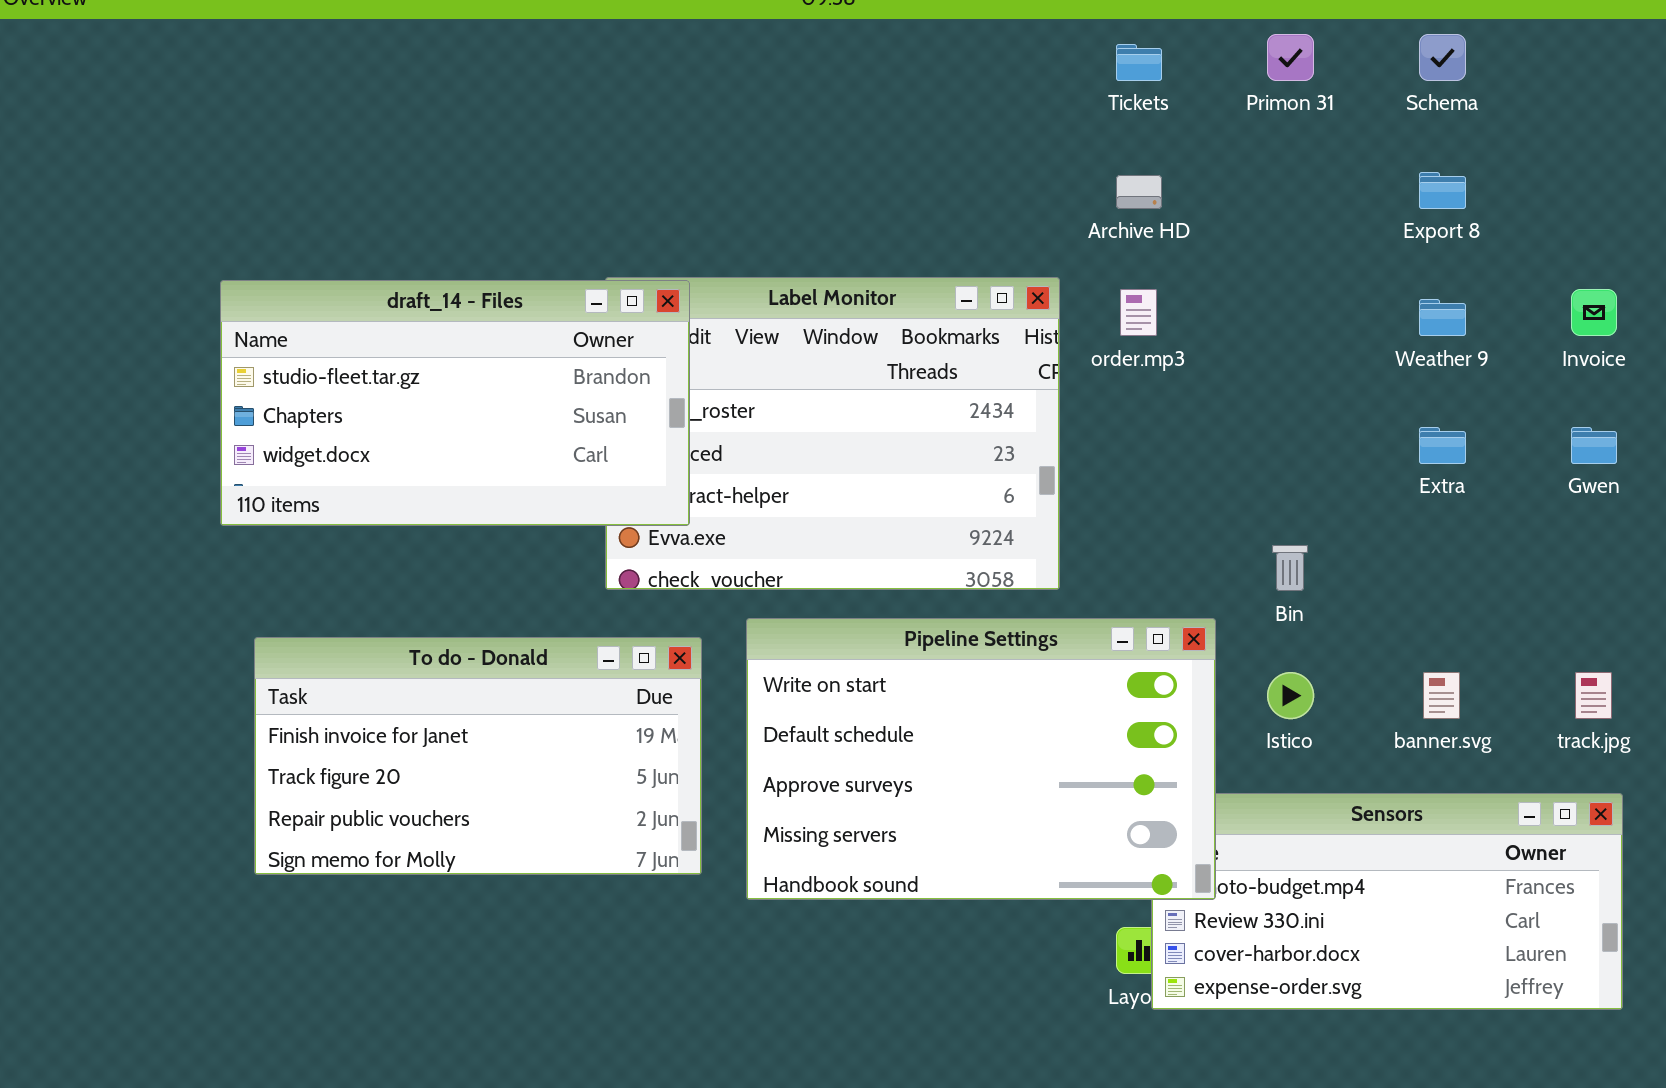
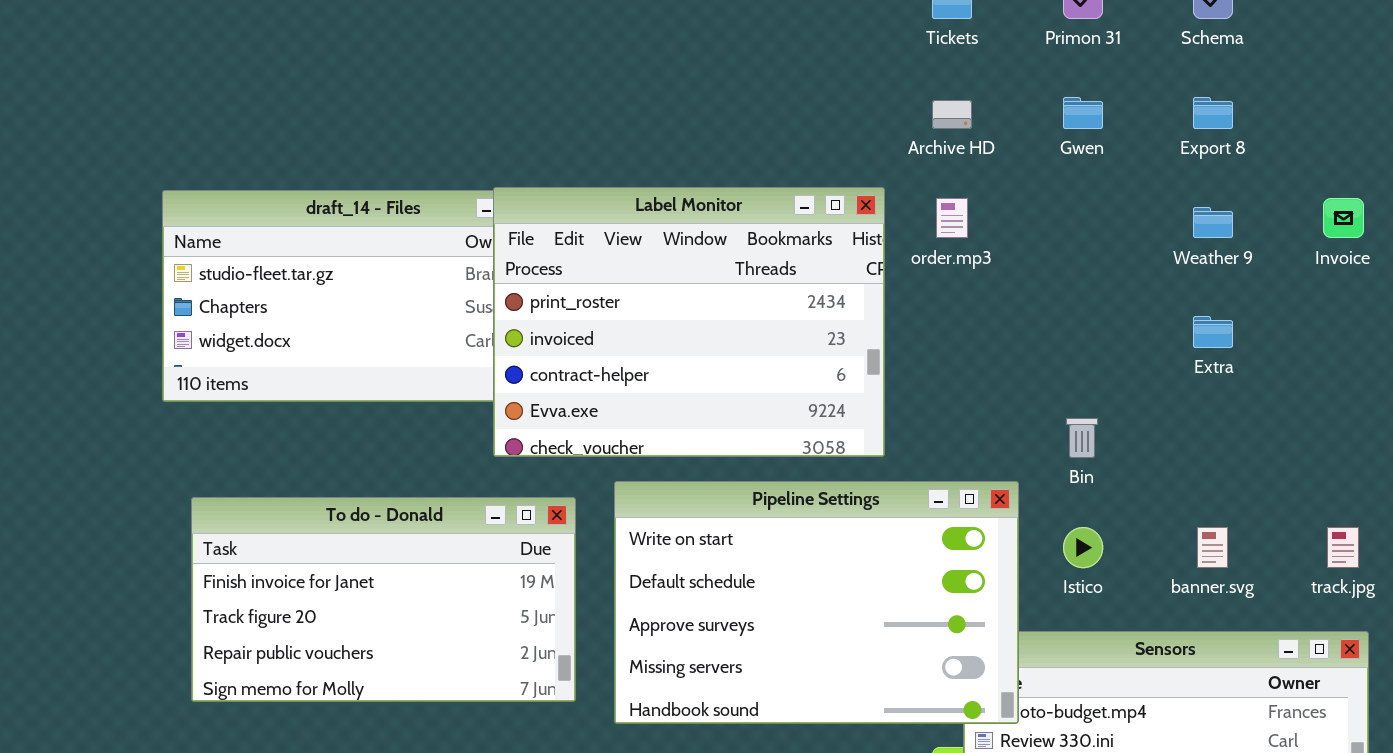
Label Monitor: [605,277,1060,590] -> [493,187,885,457], raised
Gwen: [1571,427,1617,464] -> [1063,97,1103,129], moved

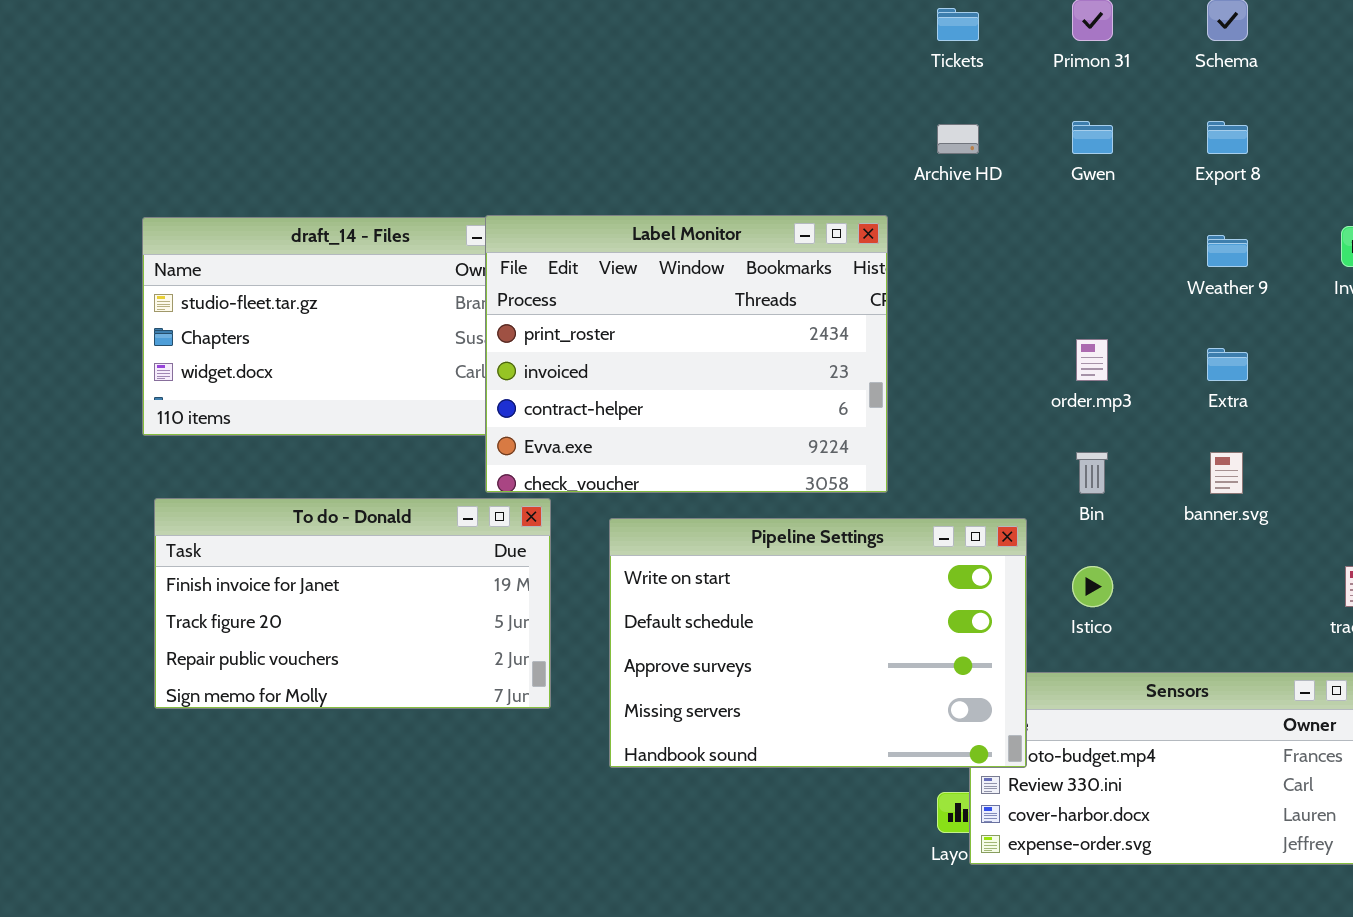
order.mp3: [936,198,968,238] -> [1076,339,1108,381], moved
To do - Donald: [191,497,576,702] -> [154,498,551,709], moved
banner.svg: [1197,527,1228,568] -> [1210,452,1243,494], moved

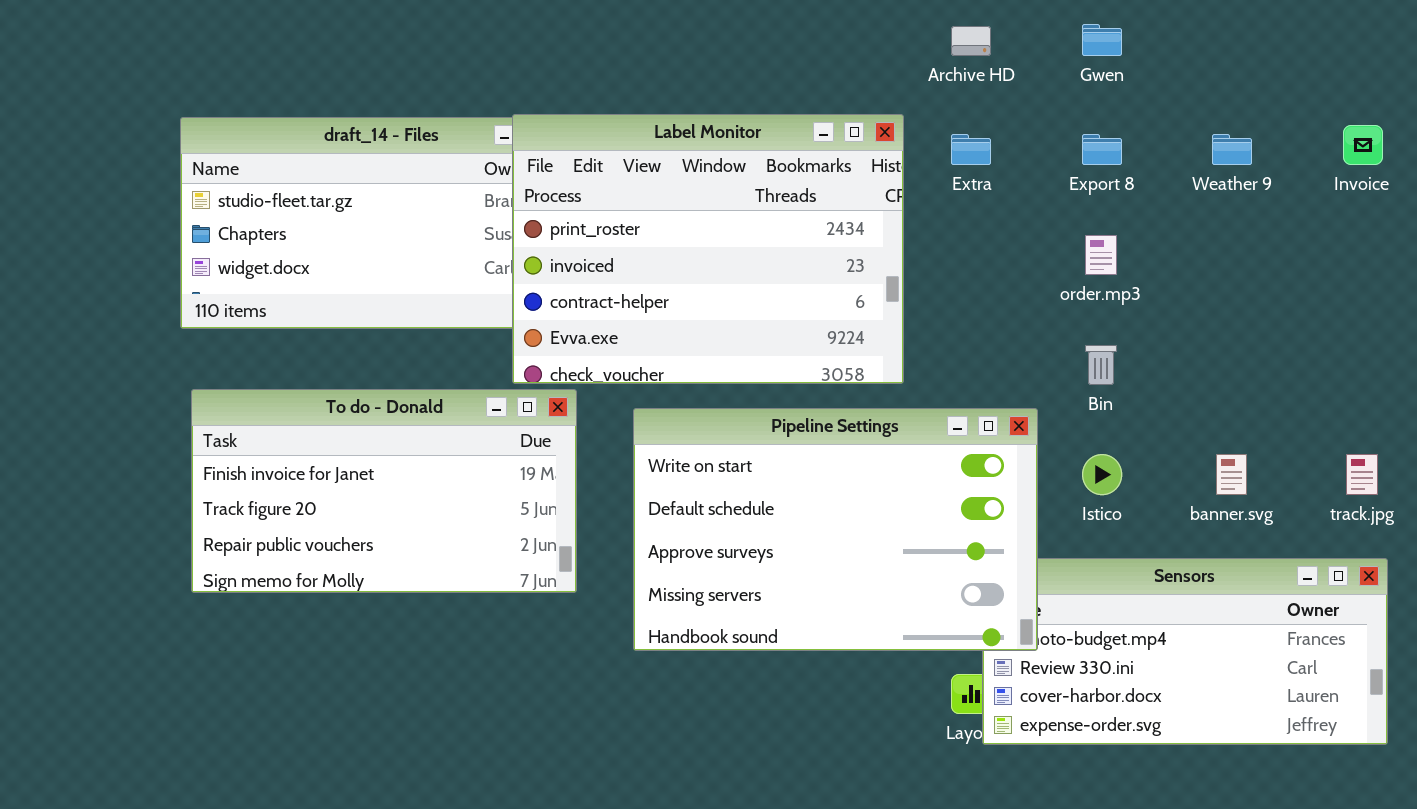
Export 8: [1207,121,1248,154] -> [1082,134,1122,165], moved
Extra: [1207,348,1248,381] -> [951,134,991,165], moved
banner.svg: [1210,452,1243,494] -> [1216,454,1247,495], moved

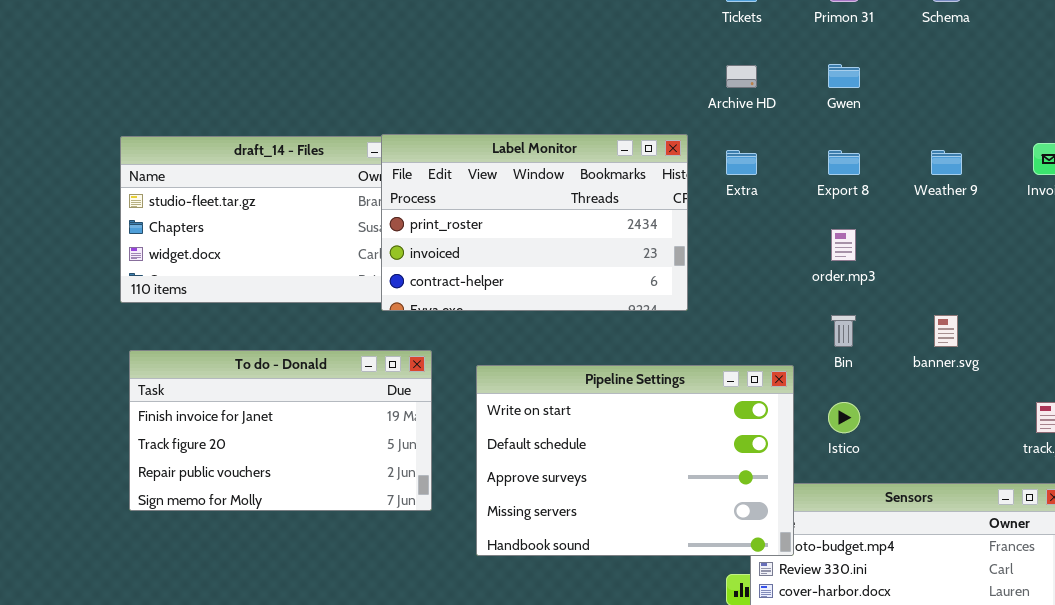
Label Monitor: [512,114,904,384] -> [381,134,688,311], resized
banner.svg: [1216,454,1247,495] -> [934,315,958,347], moved

